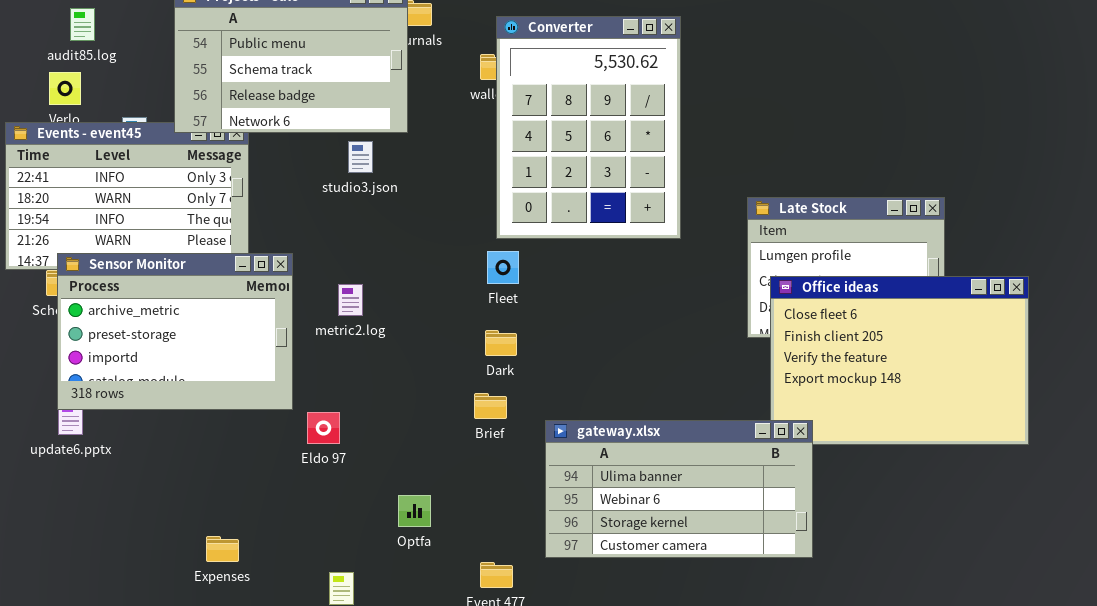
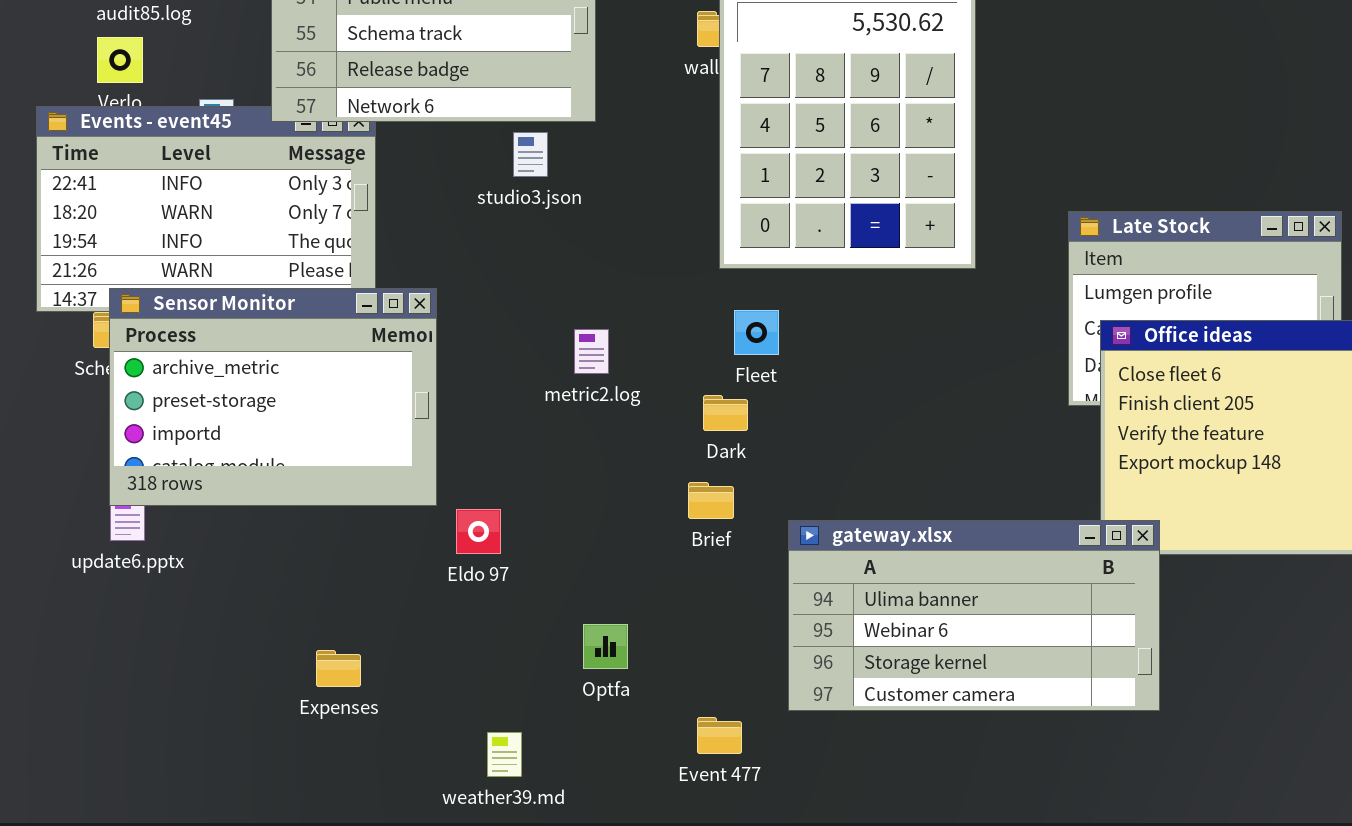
Fleet: [487,251,519,284] -> [734,310,779,355], moved
metric2.log: [338,284,363,316] -> [574,329,609,374], moved
Expenses: [206,536,239,562] -> [316,650,361,687], moved

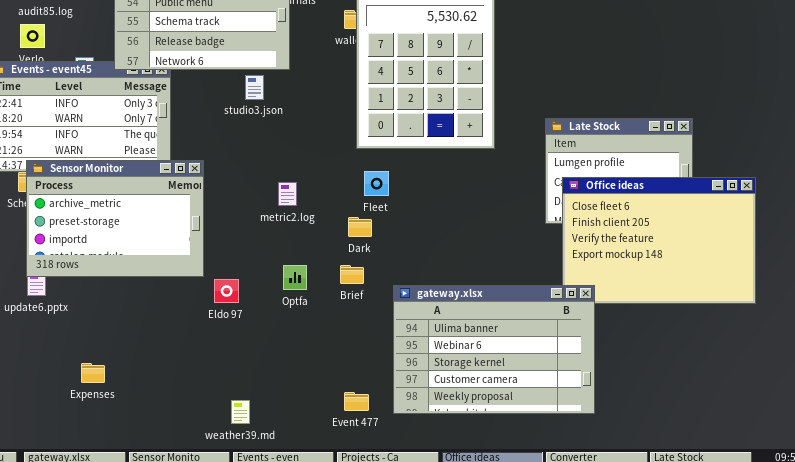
gateway.xlsx: [788,520,1160,711] -> [393,285,595,414], resized
Optfa: [583,624,628,669] -> [283,265,307,290], moved
Expenses: [316,650,361,687] -> [81,363,105,383], moved

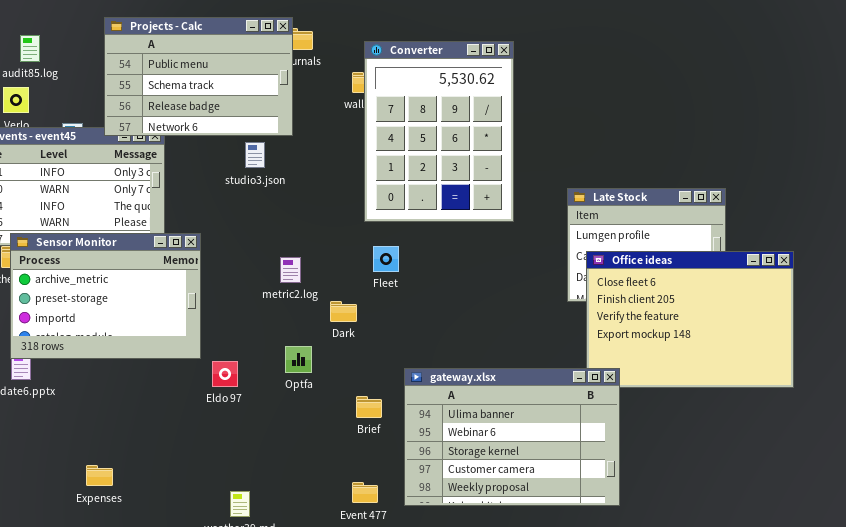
Dark: [348,217,372,237] -> [330,301,357,322], moved
Brief: [340,265,364,284] -> [356,396,382,418], moved
Expenses: [81,363,105,383] -> [86,465,113,486], moved

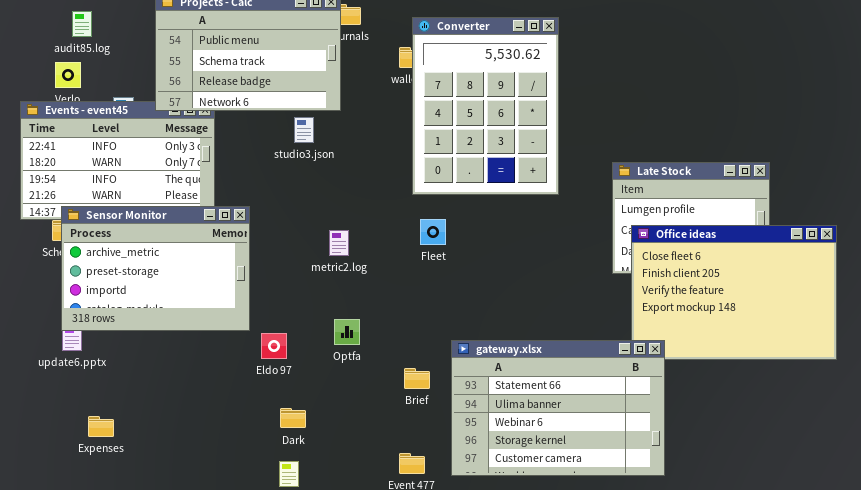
Dark: [330,301,357,322] -> [280,408,306,428], moved
gateway.xlsx: [404,368,620,506] -> [451,340,665,476], scrolled up 1 row
Expenses: [86,465,113,486] -> [88,416,114,437], moved

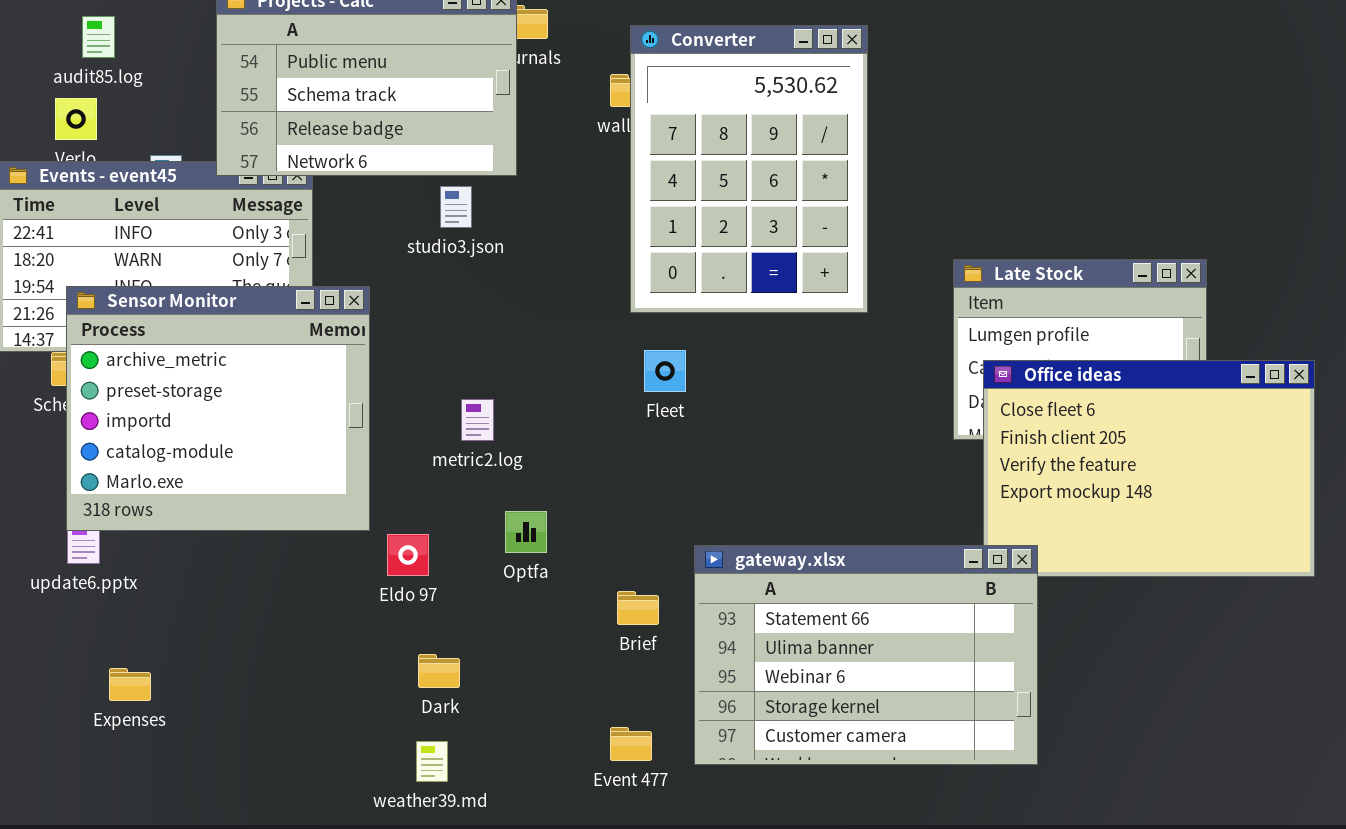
Sensor Monitor: [61,206,250,331] -> [66,286,370,531], resized
metric2.log: [329,230,349,256] -> [461,399,494,441], moved

